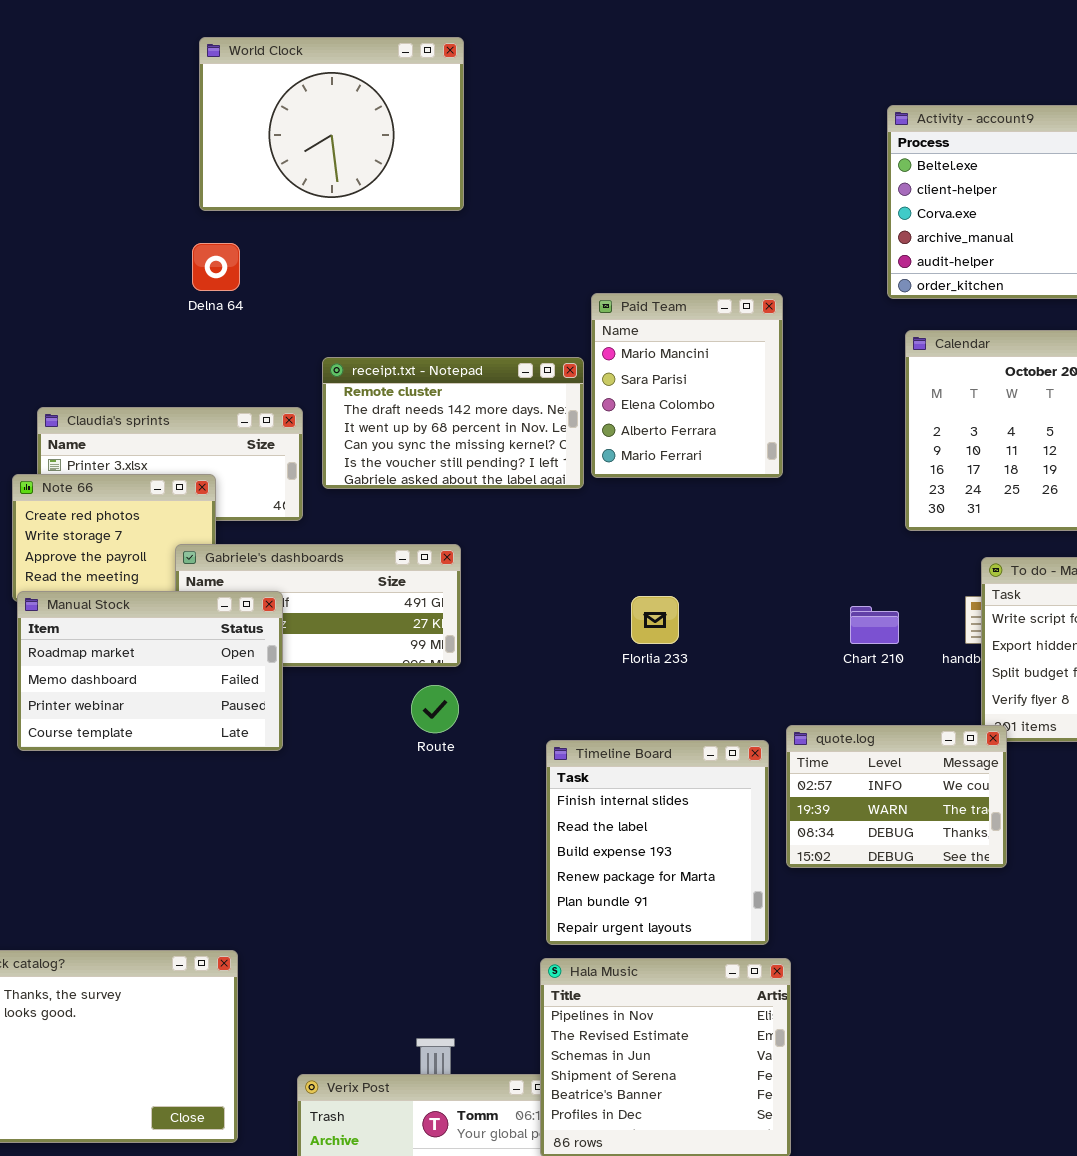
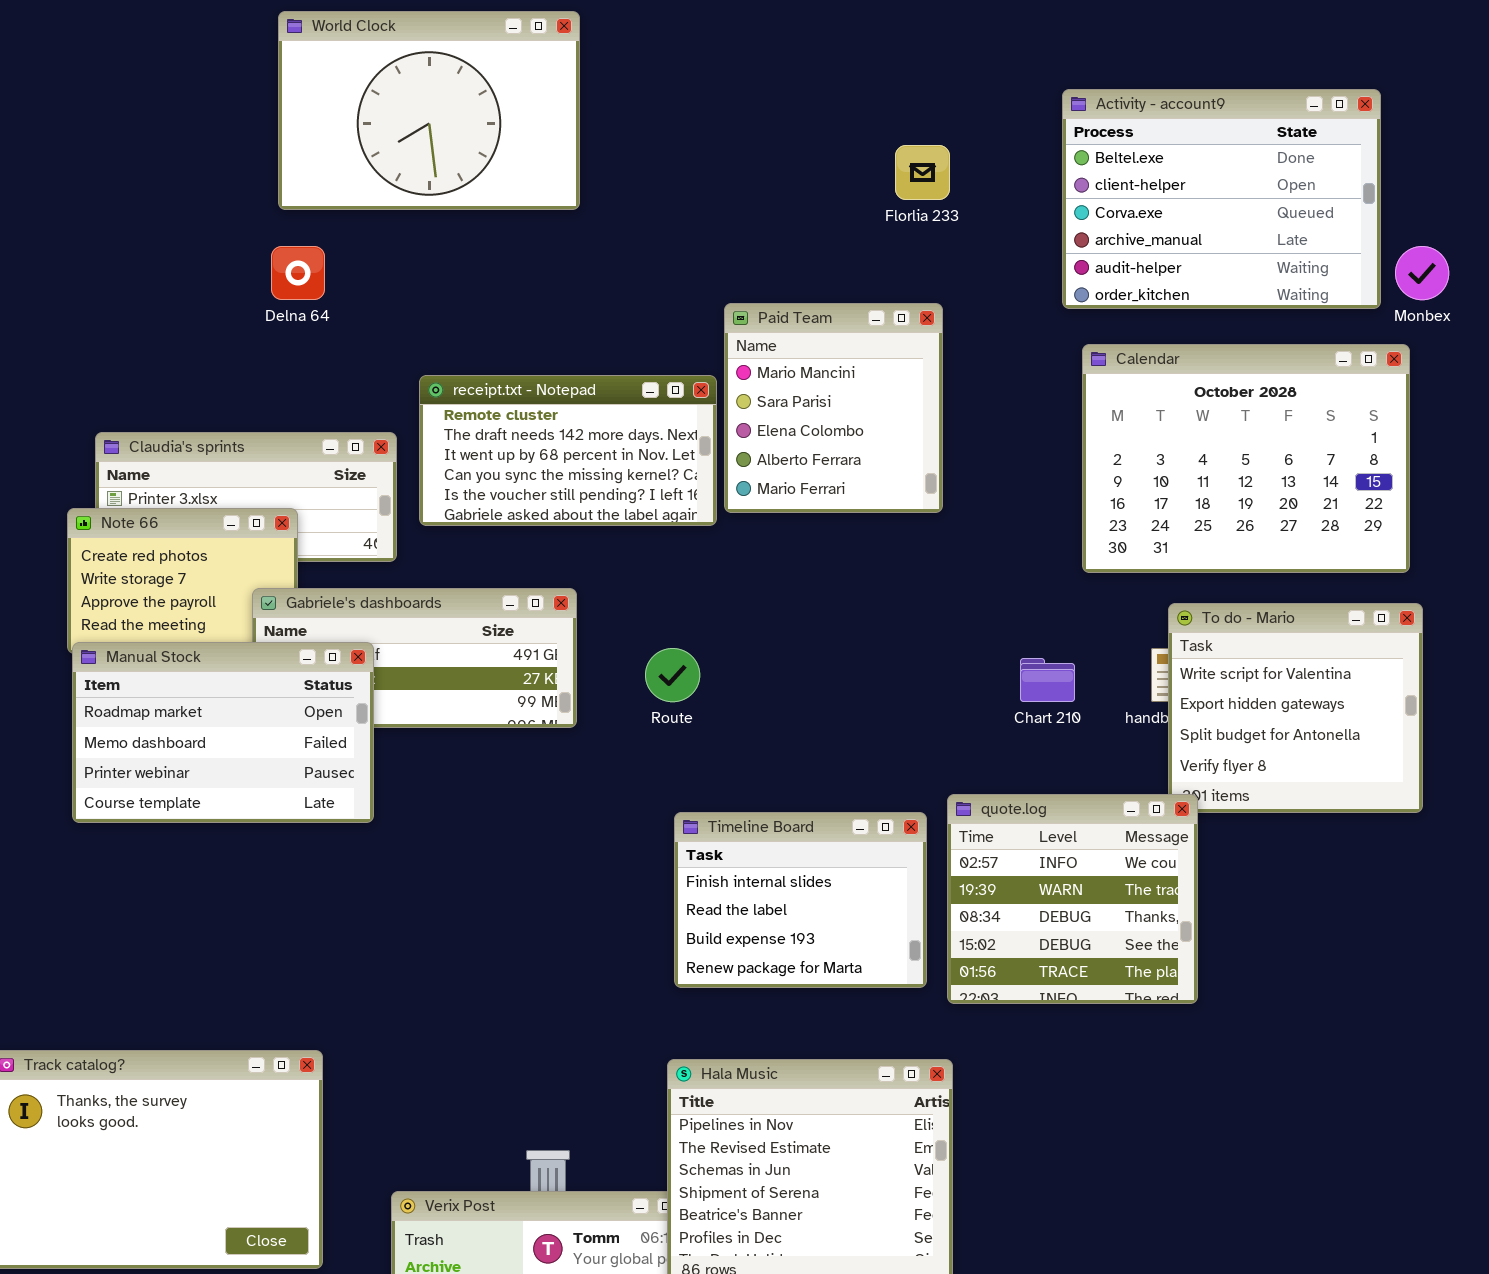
Florlia 233: [631,596,679,644] -> [895,145,950,200], moved
Route: [411,685,459,733] -> [645,648,700,702], moved
quote.log: [786,725,1007,868] -> [947,794,1198,1004], resized
Timeline Board: [546,740,769,945] -> [674,812,927,988], resized

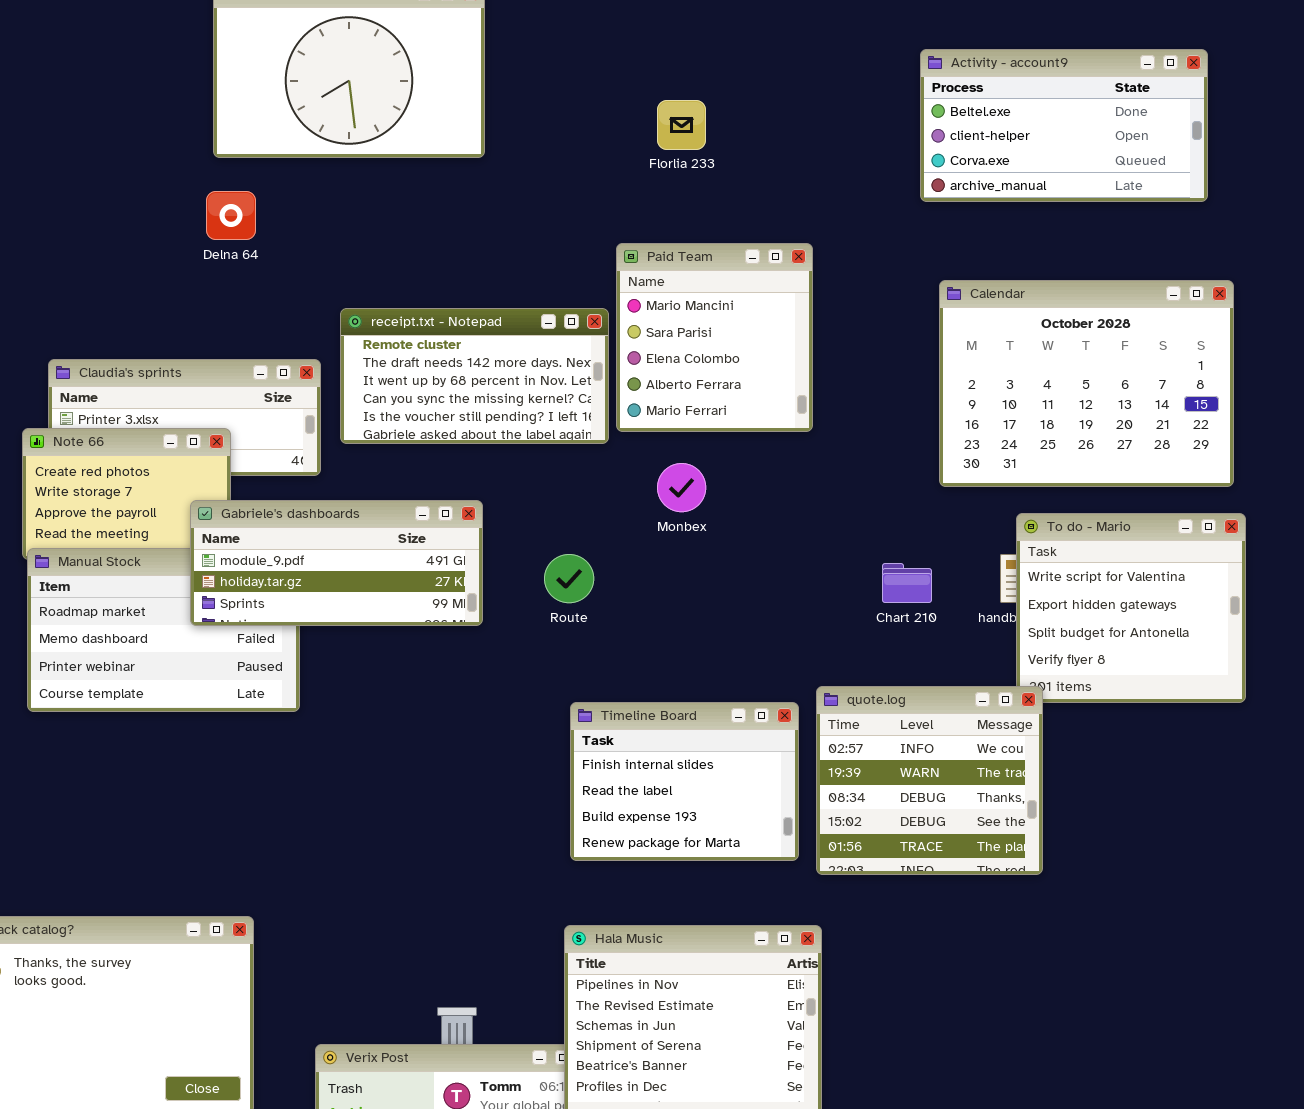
Activity - account9: [1062,89,1381,309] -> [920,49,1208,202], resized
Florlia 233: [895,145,950,200] -> [657,100,706,150], moved
Monbex: [1395,246,1449,300] -> [657,463,706,512], moved
Gabriele's dashboards: [252,588,577,728] -> [190,500,483,626], raised

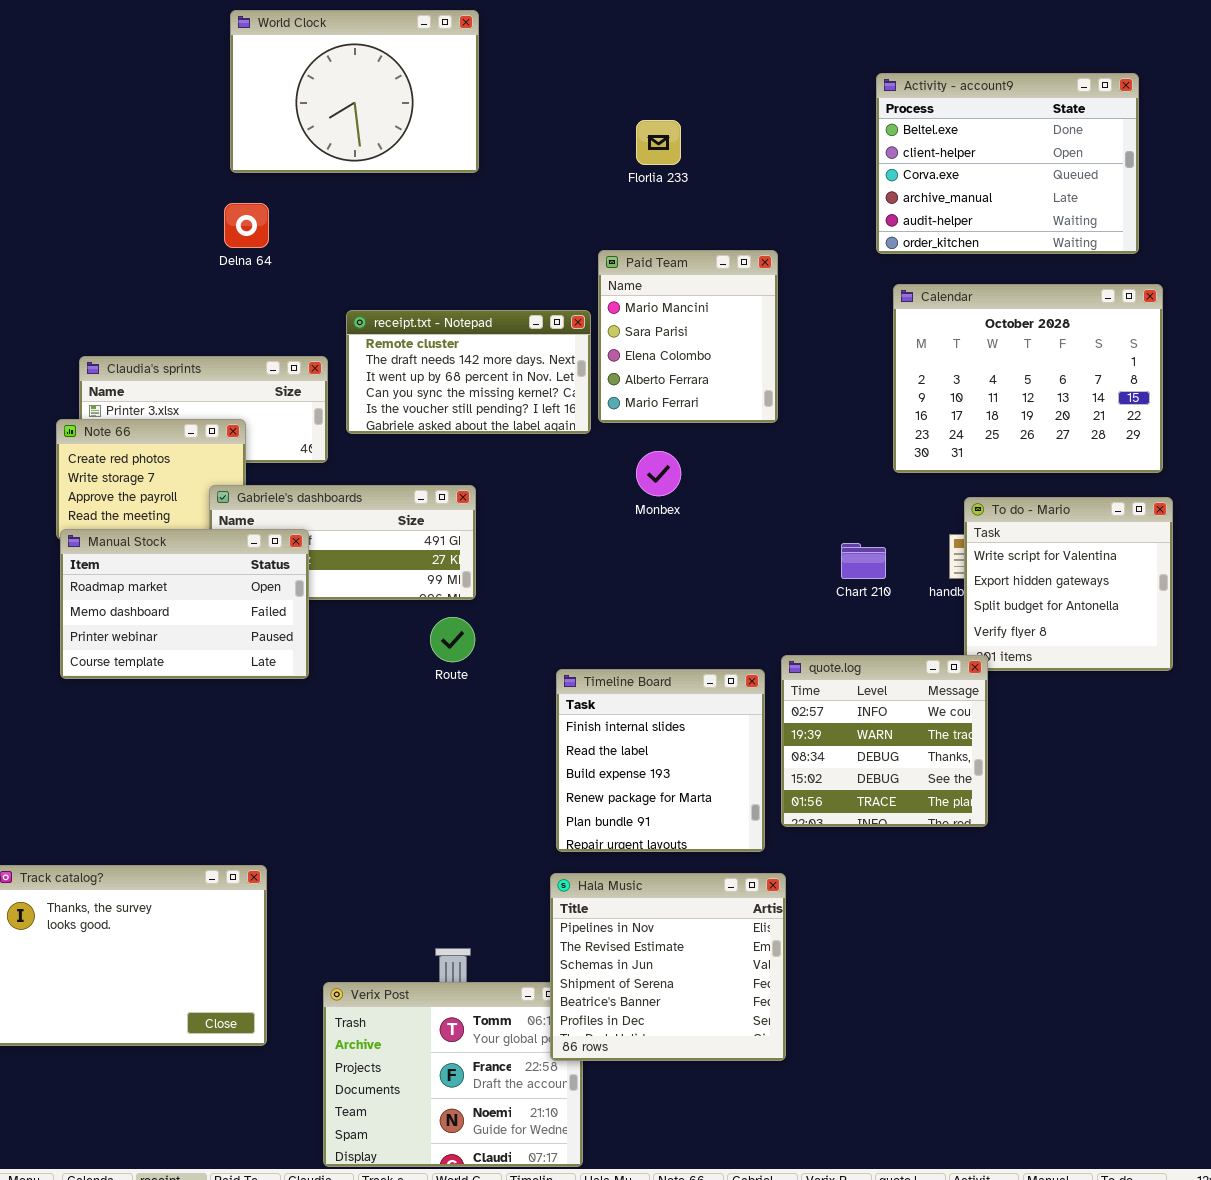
Activity - account9: [920,49,1208,202] -> [876,73,1139,254], resized
Manual Stock: [27,548,300,712] -> [60,529,309,679], raised
Route: [544,554,594,603] -> [430,617,475,662], moved
Timeline Board: [570,702,799,861] -> [556,669,765,852], resized

